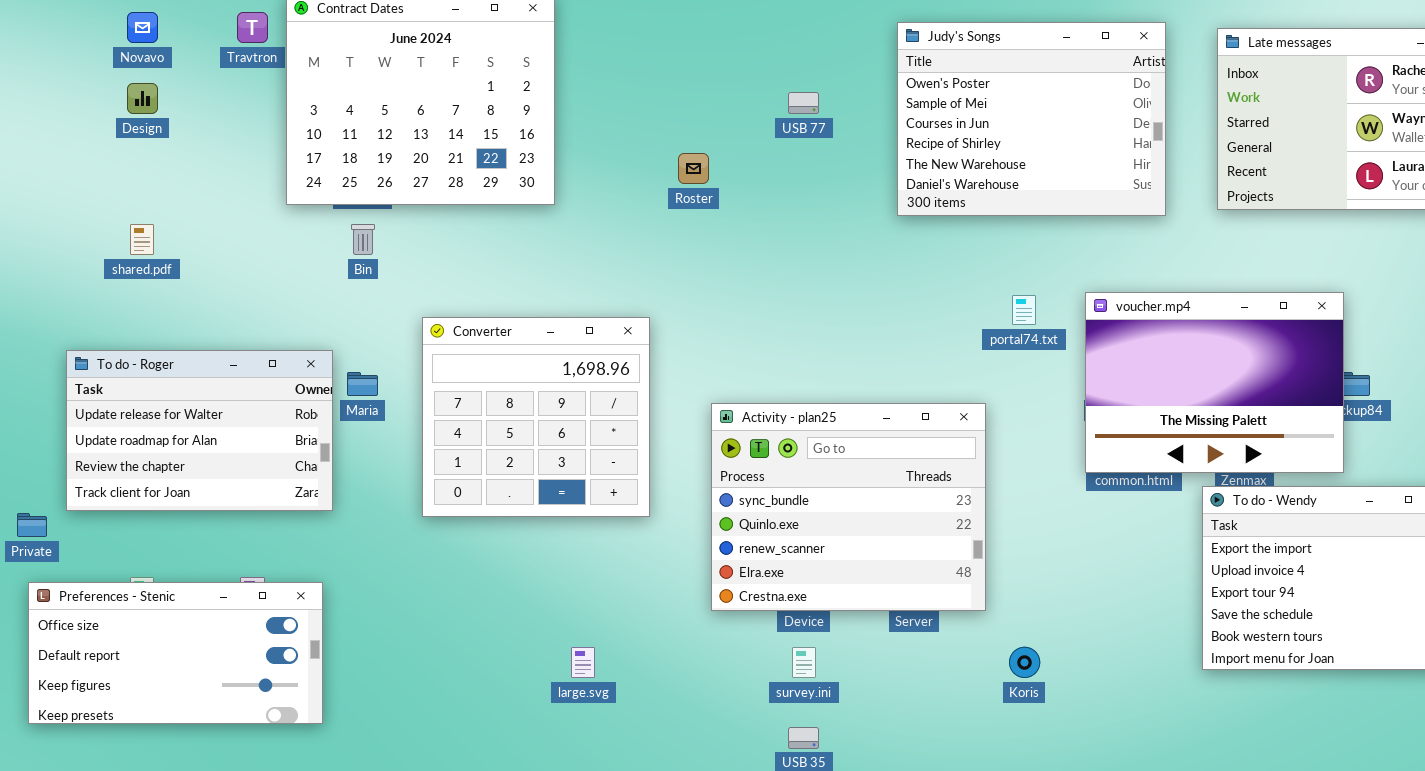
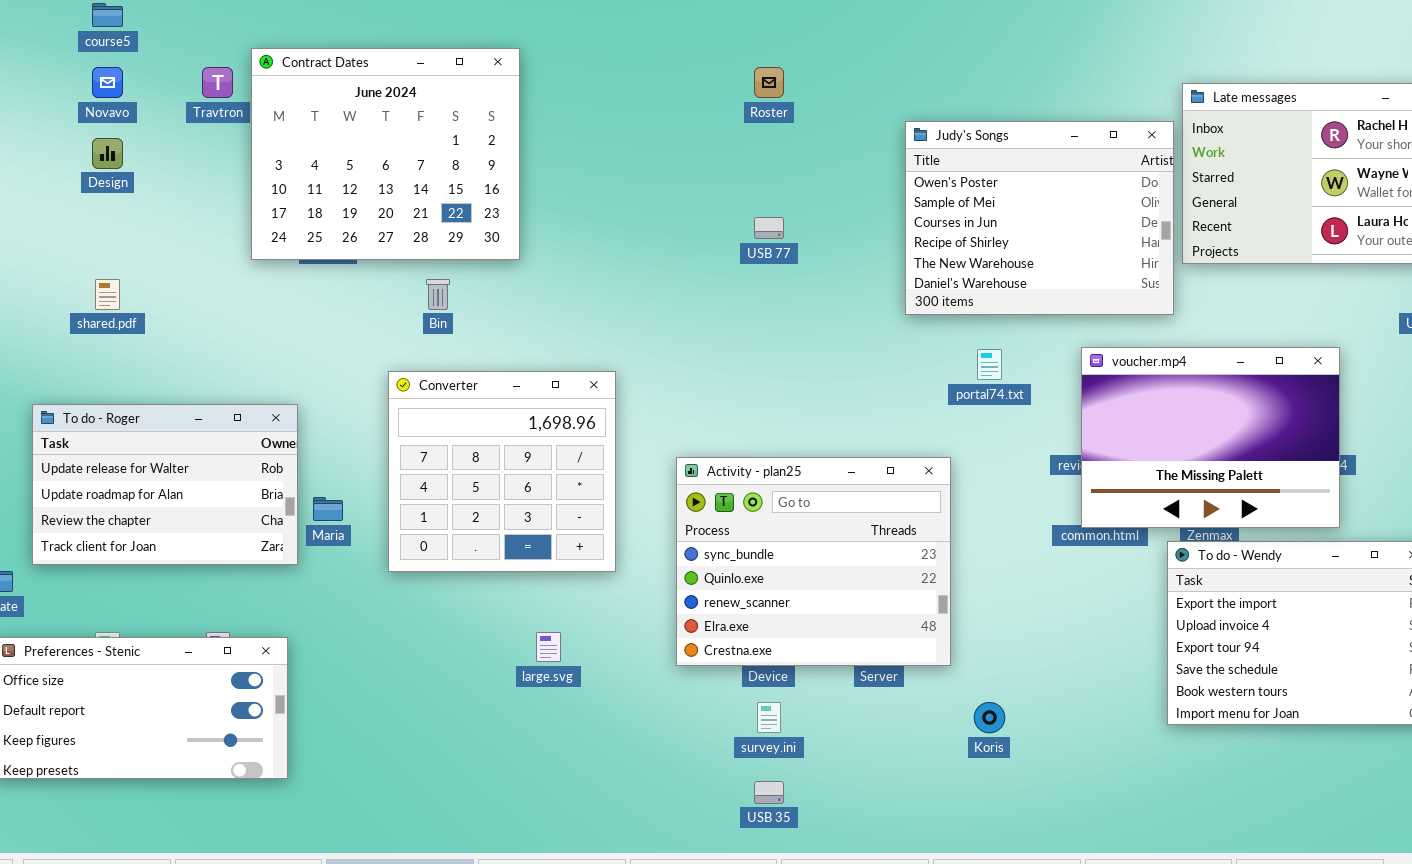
Judy's Songs: [897,22,1166,216] -> [905,121,1174,315], moved
USB 77: [788,92,819,114] -> [754,217,784,239], moved
Roster: [678,153,709,184] -> [754,67,784,98], moved
Bin: [351,224,375,255] -> [426,279,450,310], moved
voucher.mp4: [1085,292,1344,473] -> [1081,347,1340,528], moved
Maria: [347,372,378,396] -> [313,497,343,521], moved
large.svg: [571,647,595,678] -> [536,632,561,662], moved

